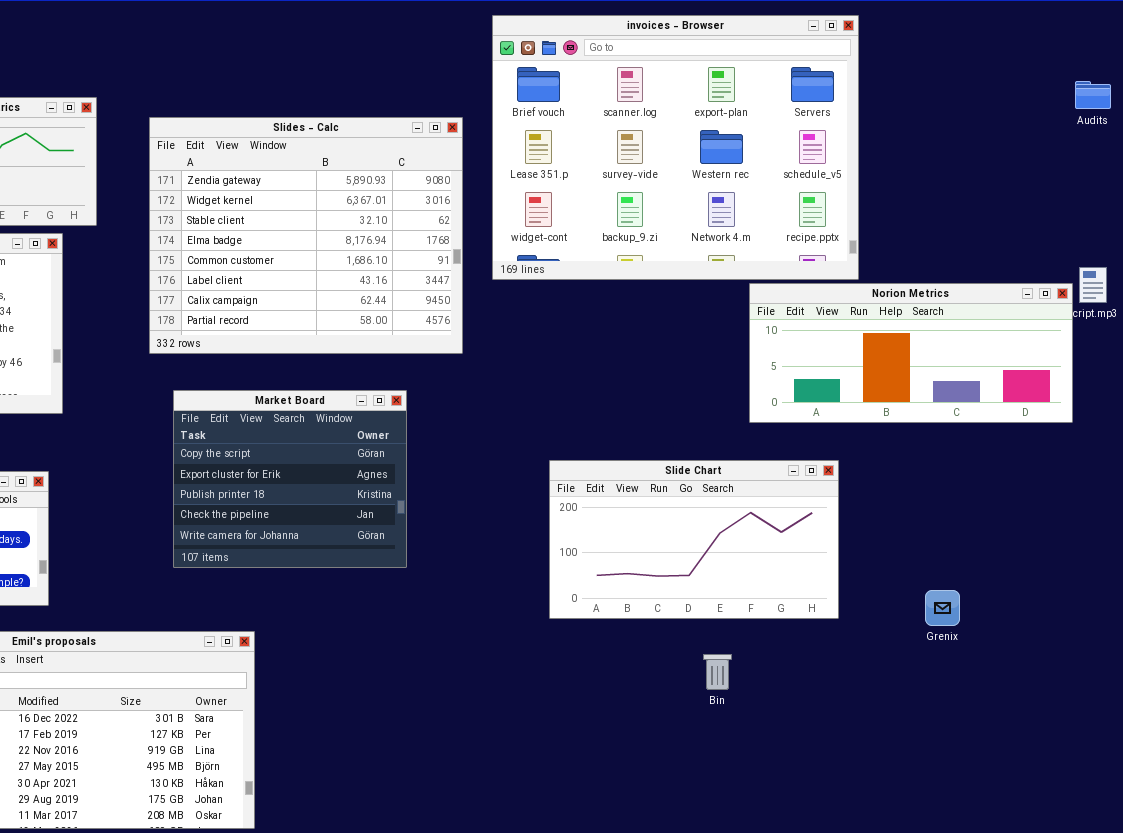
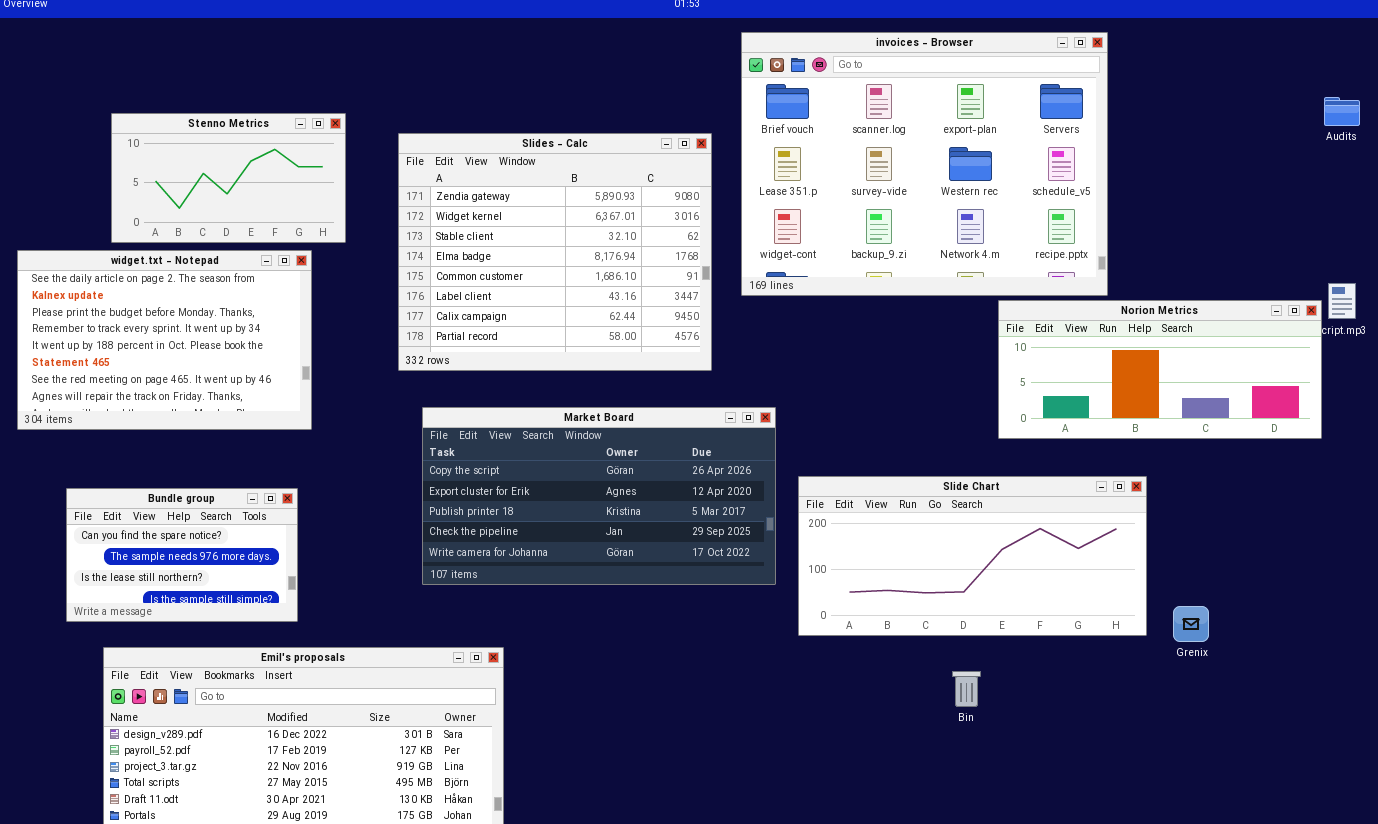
Market Board: [173,390,407,568] -> [422,407,776,585], resized
Slide Chart: [549,460,839,619] -> [798,476,1147,636], resized

